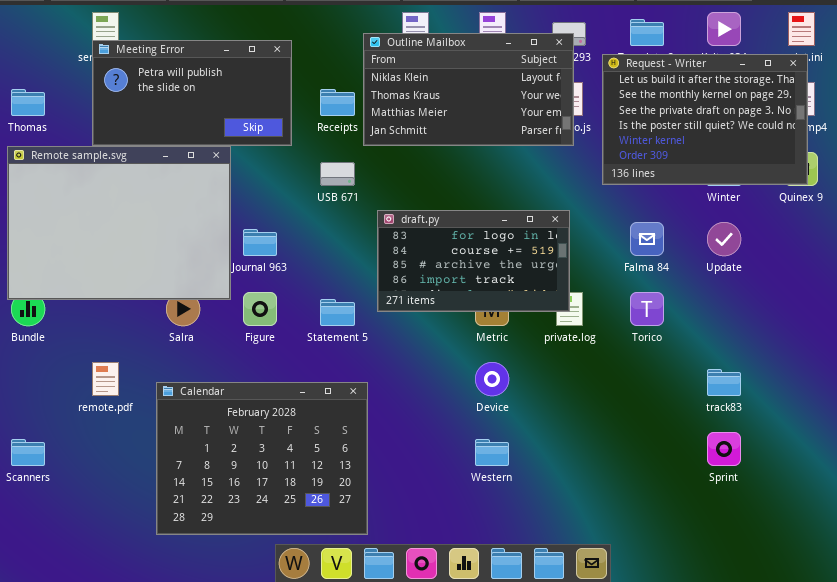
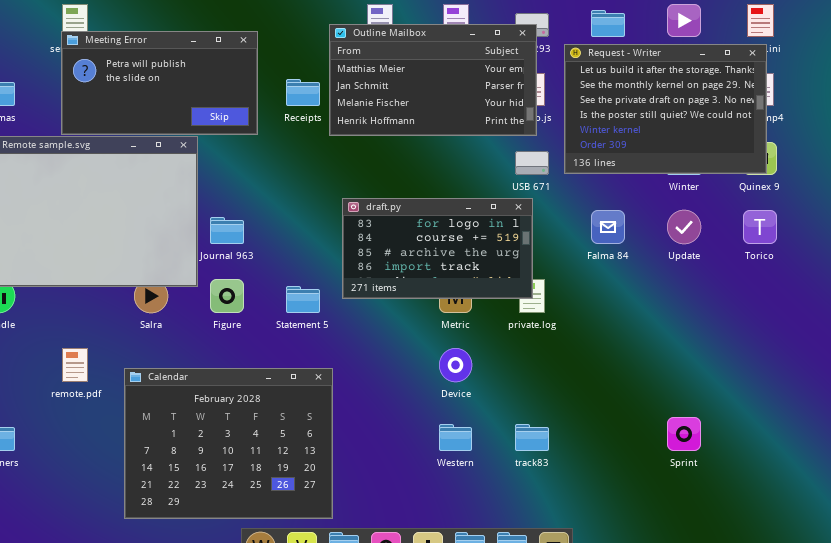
Outline Mailbox: [363,33,574,146] -> [329,24,537,136], scrolled down 2 rows
USB 671: [320,162,355,186] -> [515,151,549,175], moved
Torico: [630,292,664,326] -> [743,210,777,244], moved
track83: [707,369,741,396] -> [515,424,549,451], moved

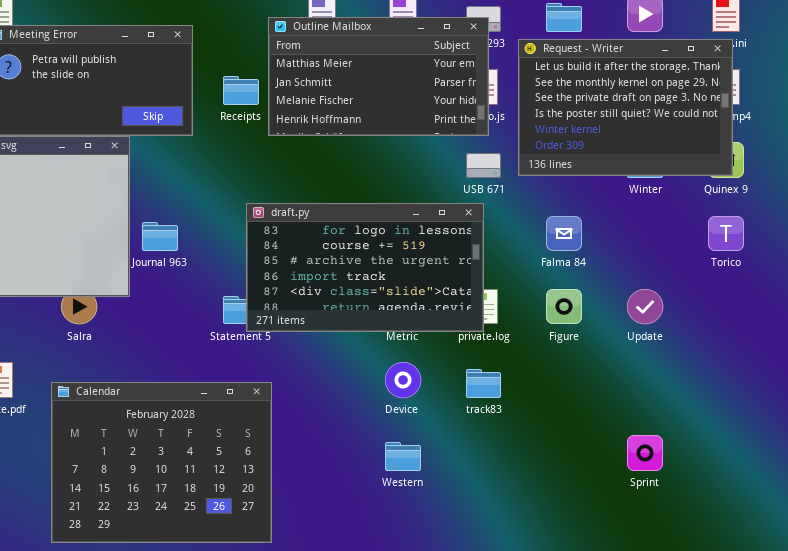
draft.py: [342,198,533,299] -> [246,203,484,332], resized
Update: [667,210,701,244] -> [627,289,663,324], moved
Figure: [210,279,244,313] -> [546,289,582,324], moved
track83: [515,424,549,451] -> [466,369,501,398], moved

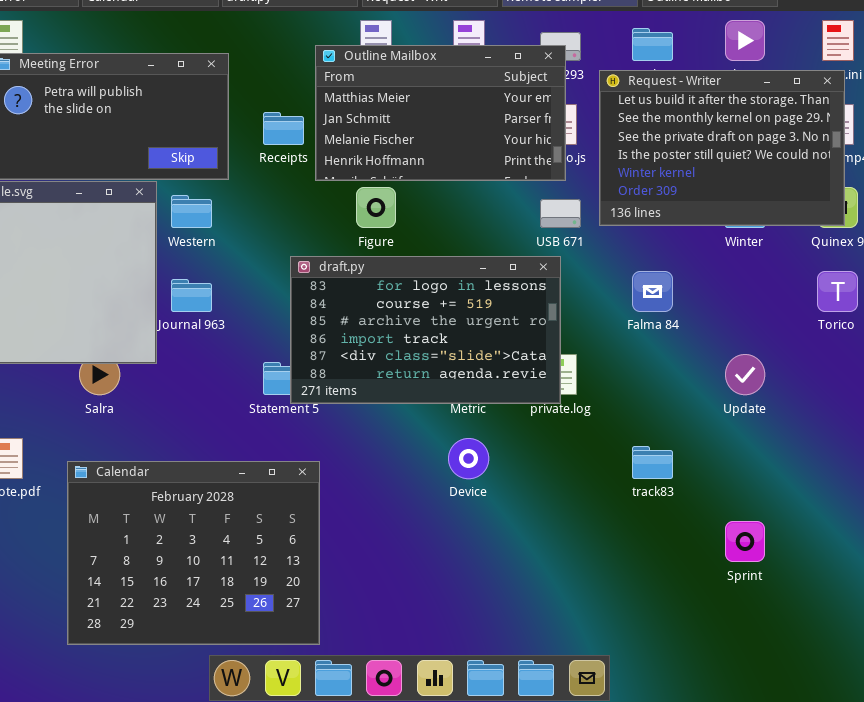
Figure: [546,289,582,324] -> [356,187,396,228], moved
track83: [466,369,501,398] -> [632,446,673,479], moved
Western: [385,442,421,471] -> [171,195,212,228], moved

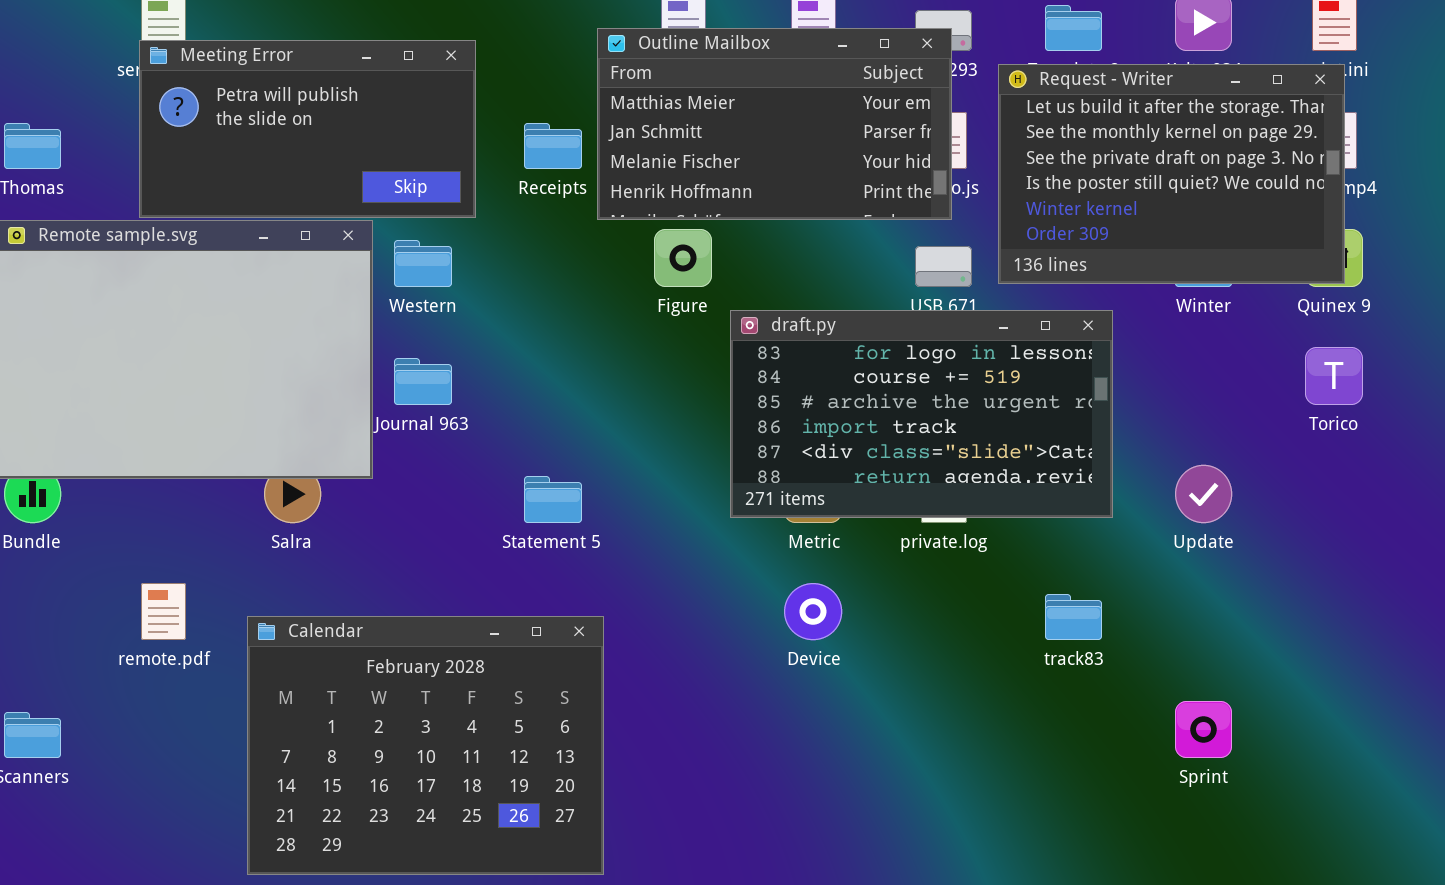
draft.py: [290,256,561,404] -> [730,310,1113,518], moved

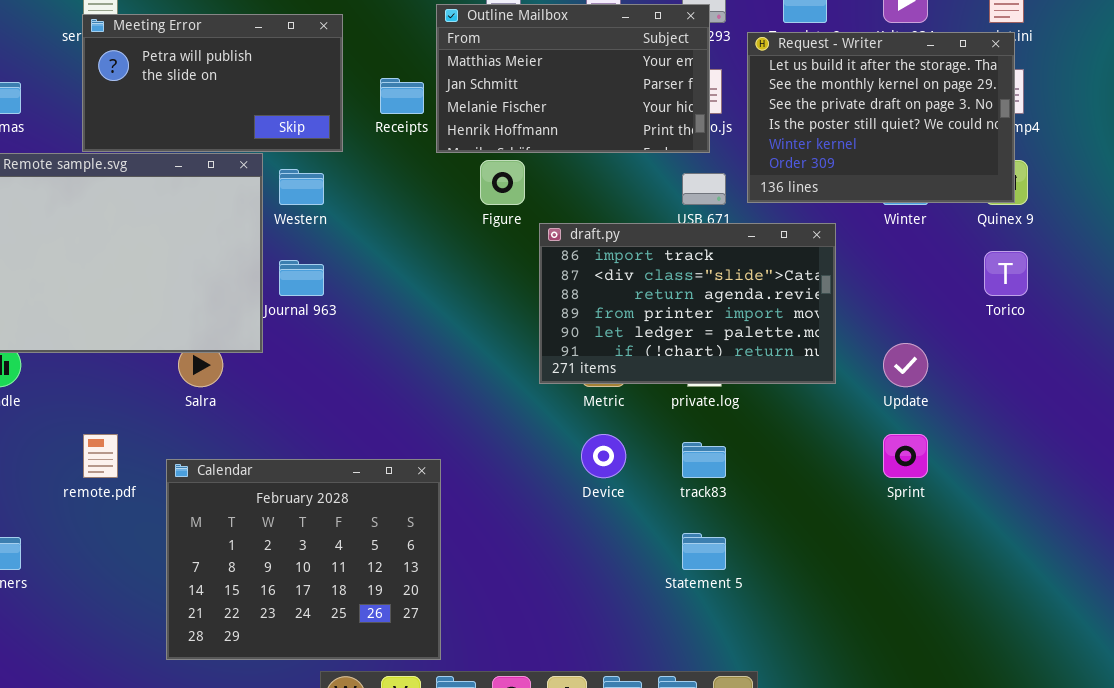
draft.py: [730,310,1113,518] -> [539,223,836,384], scrolled down 3 rows
Statement 5: [524,476,582,523] -> [682,533,726,570], moved
track83: [1045,594,1102,640] -> [682,442,726,478], moved
Sprint: [1175,701,1232,758] -> [883,434,928,478], moved

